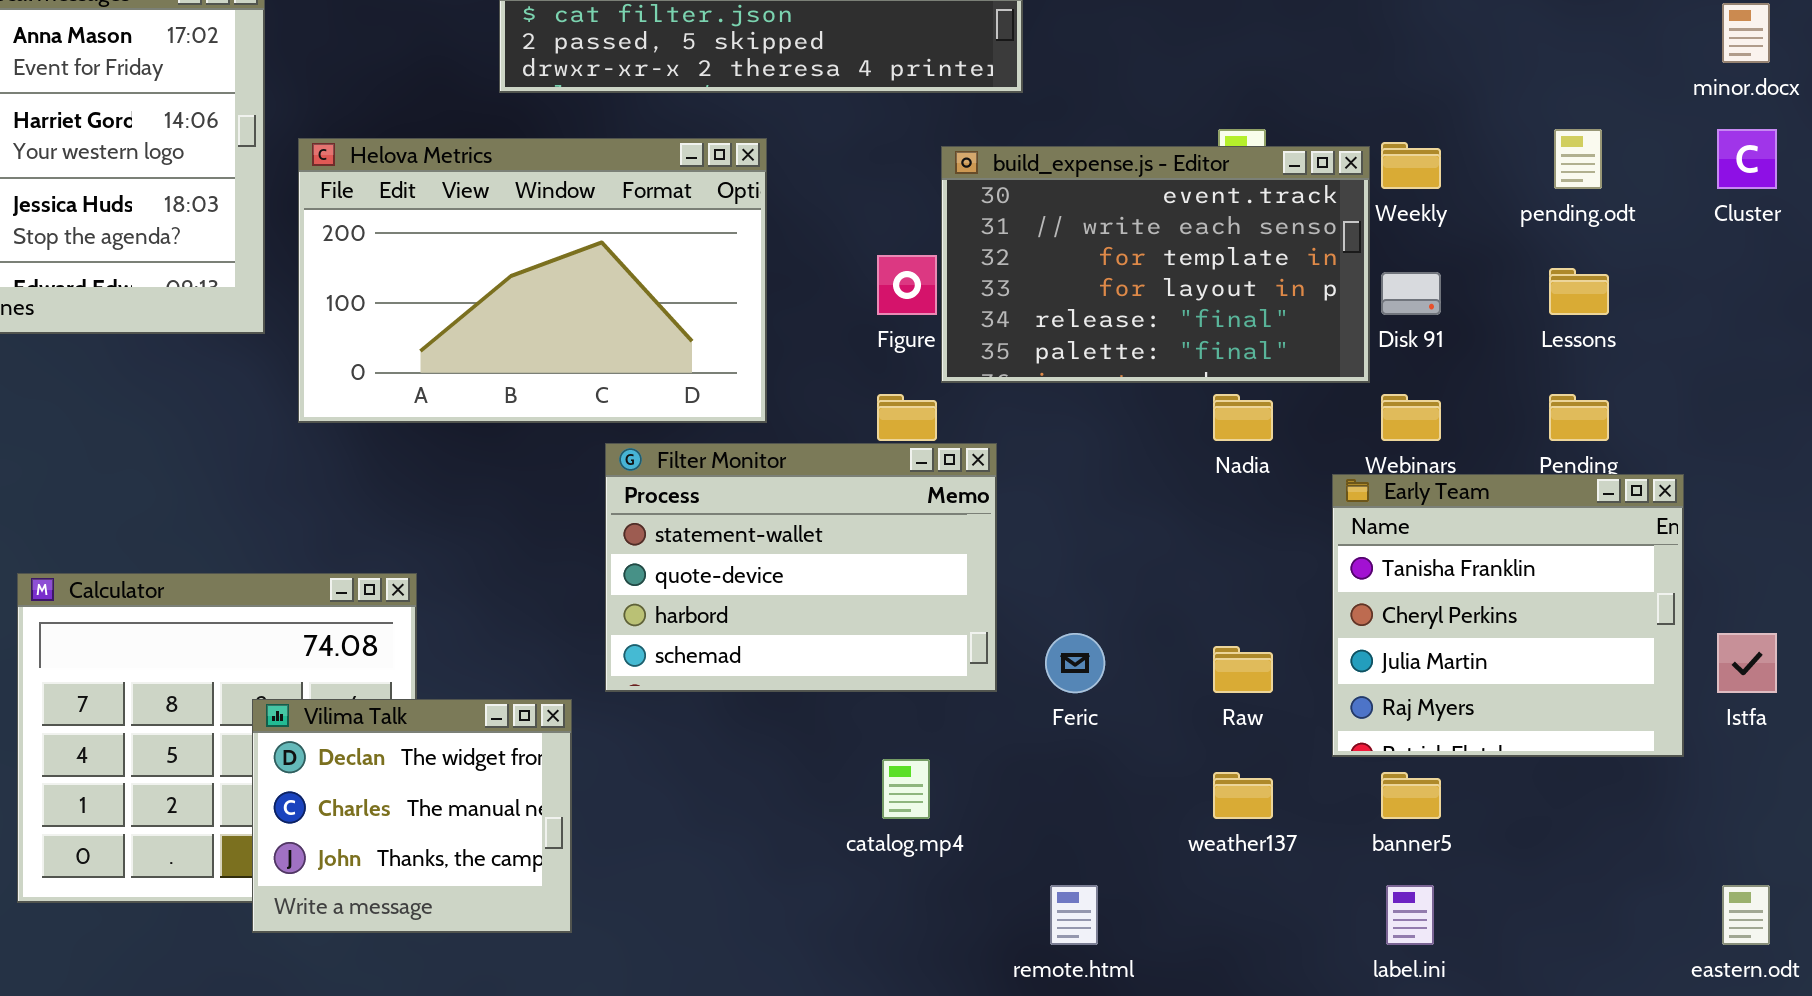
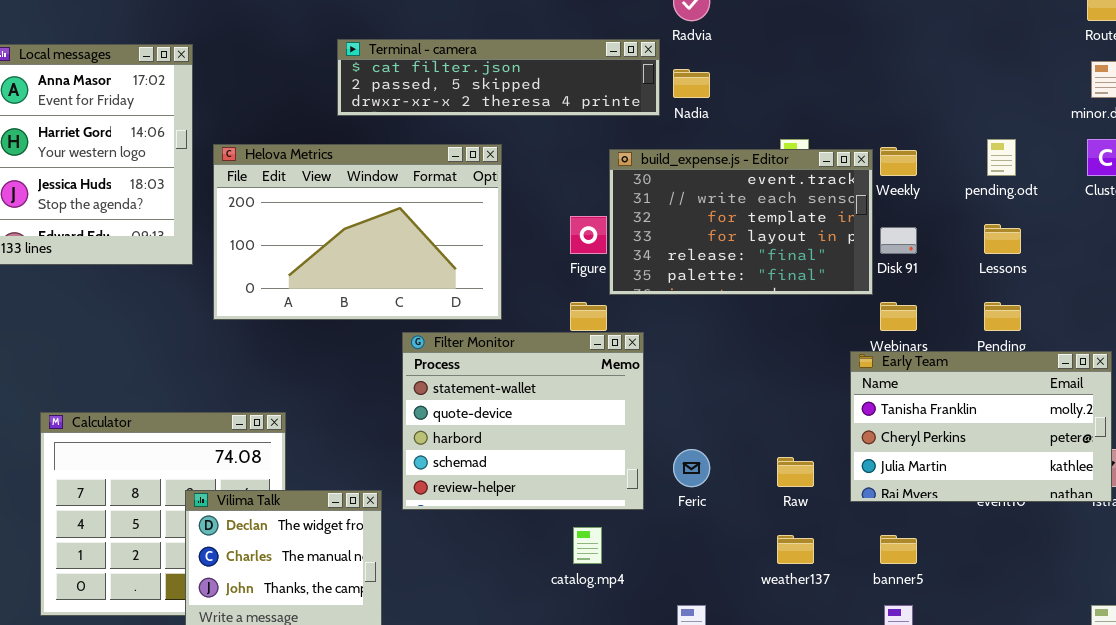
Nadia: [1213,394,1273,441] -> [673,69,710,98], moved
Filter Monitor: [605,443,997,692] -> [402,332,644,510], resized
Early Team: [1332,474,1684,757] -> [850,351,1112,502], resized

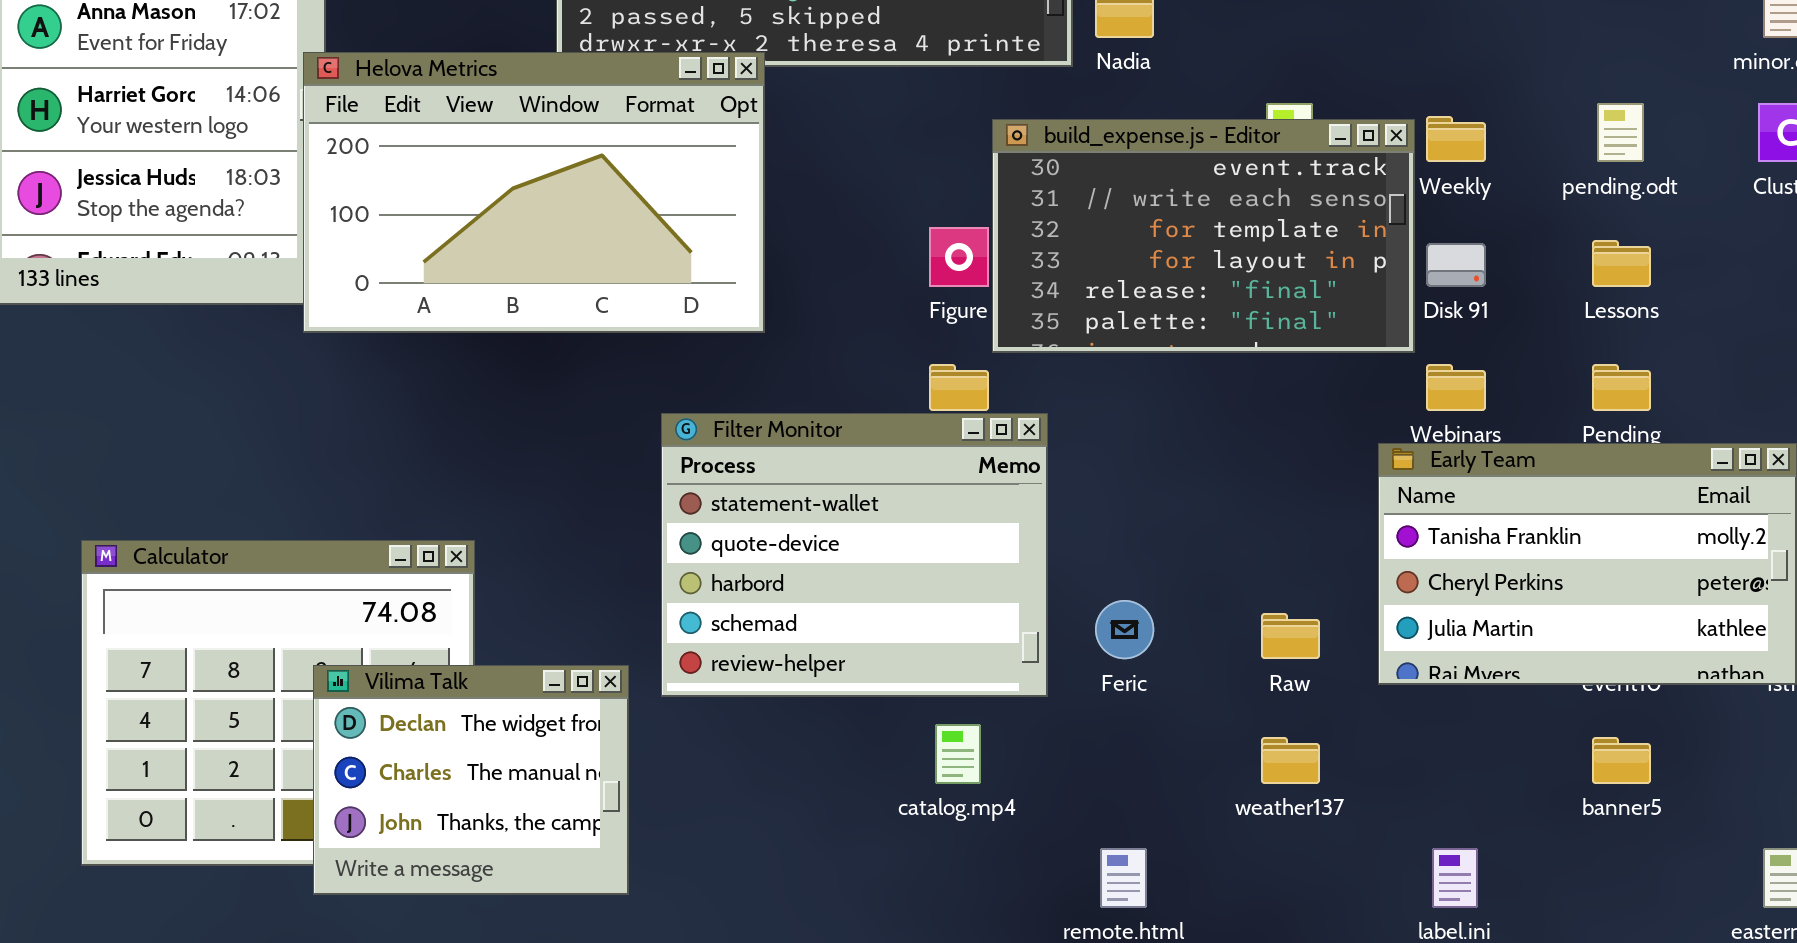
Helova Metrics: [213,144,502,320] -> [303,52,765,333], moved
banner5: [880,535,917,564] -> [1592,737,1651,784], moved

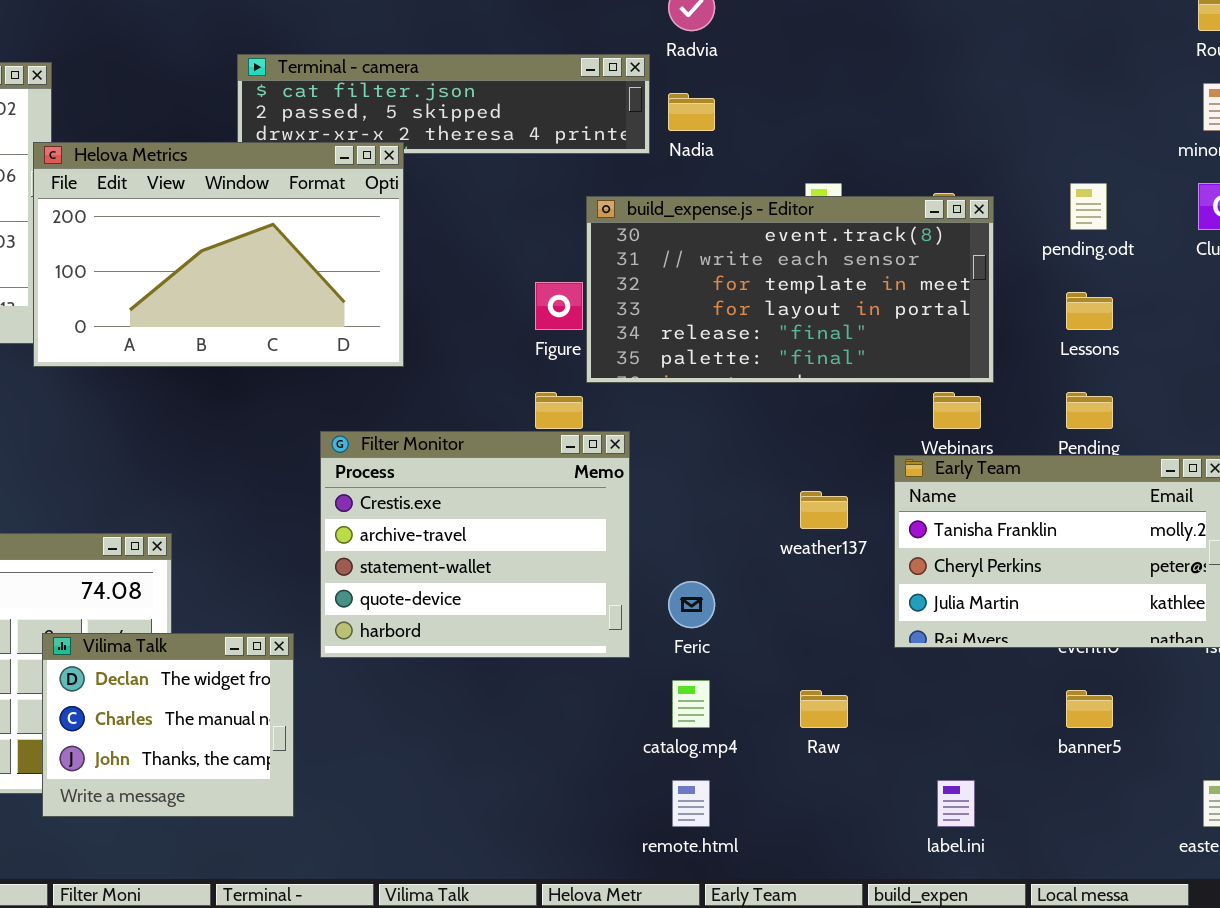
build_expense.js - Editor: [992,119,1415,353] -> [586,196,994,383], resized
Filter Monitor: [661,413,1048,697] -> [320,431,630,658], scrolled up 2 rows
Raw: [1261,613,1320,659] -> [800,690,848,728], moved
catalog.mp4: [935,724,981,784] -> [672,680,710,728], moved
weather137: [1261,737,1320,784] -> [800,491,848,529], moved

